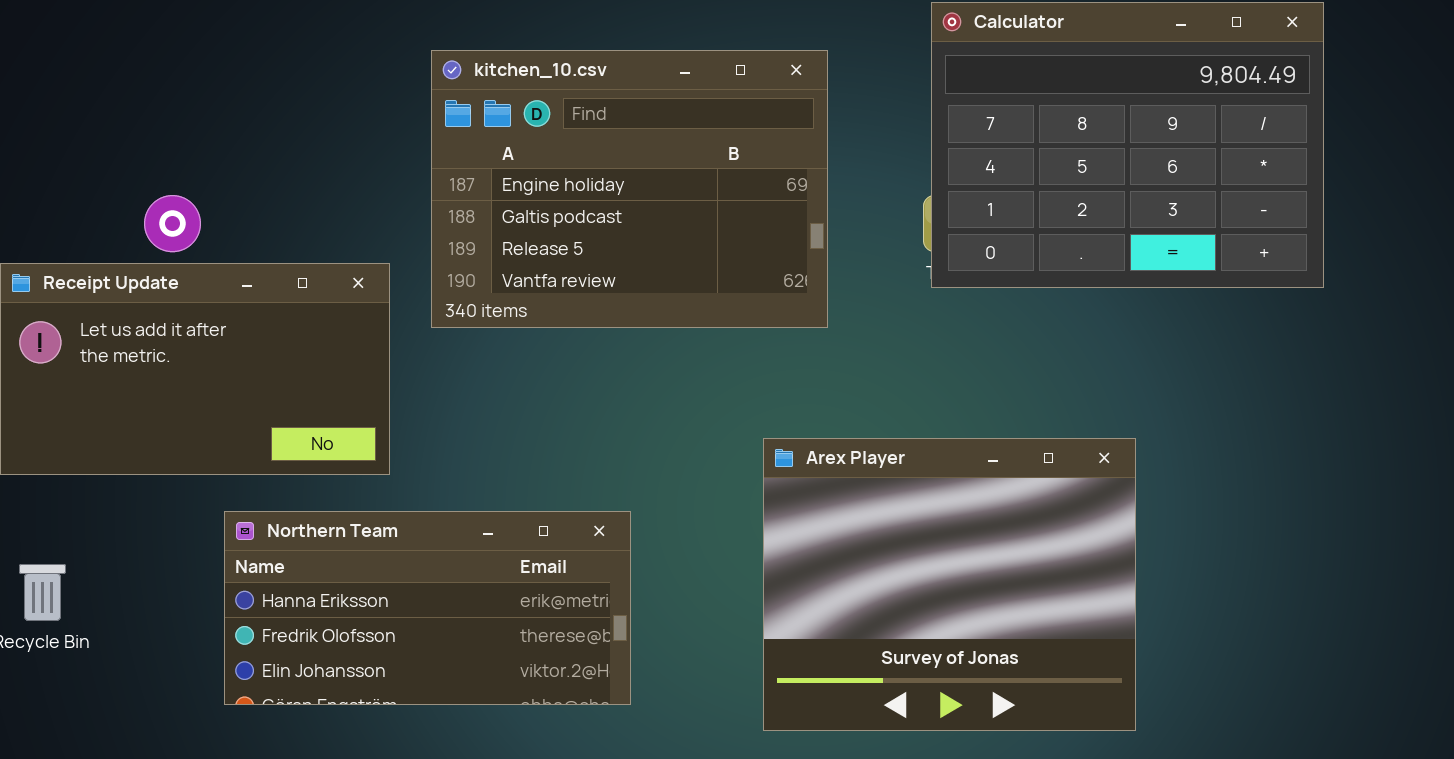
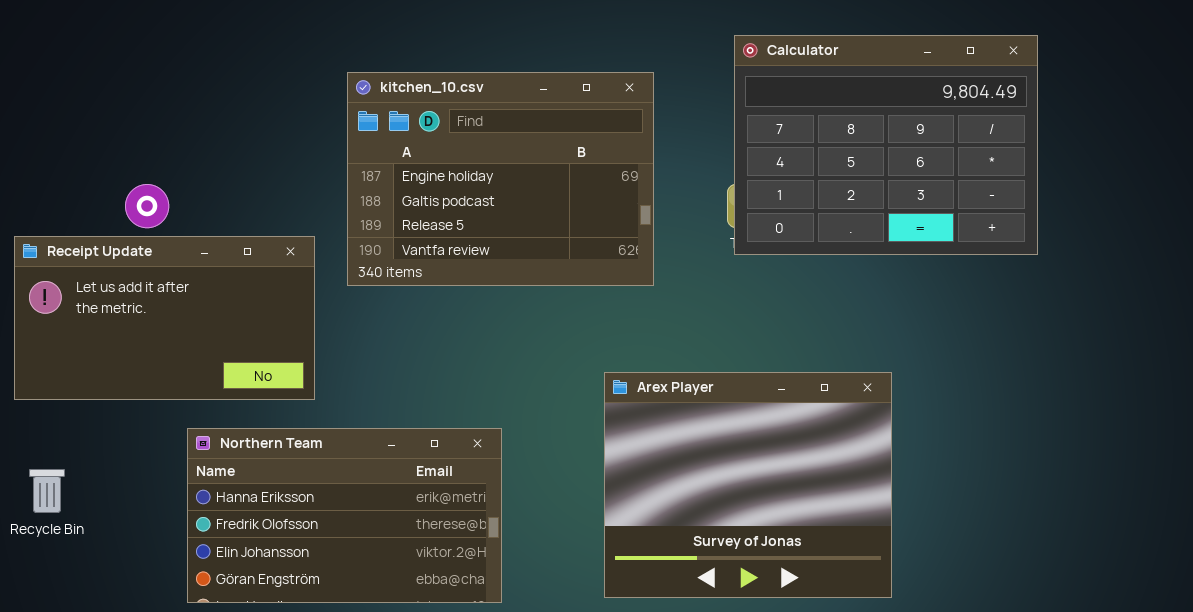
Northern Team: [224,511,631,705] -> [187,428,502,603], resized

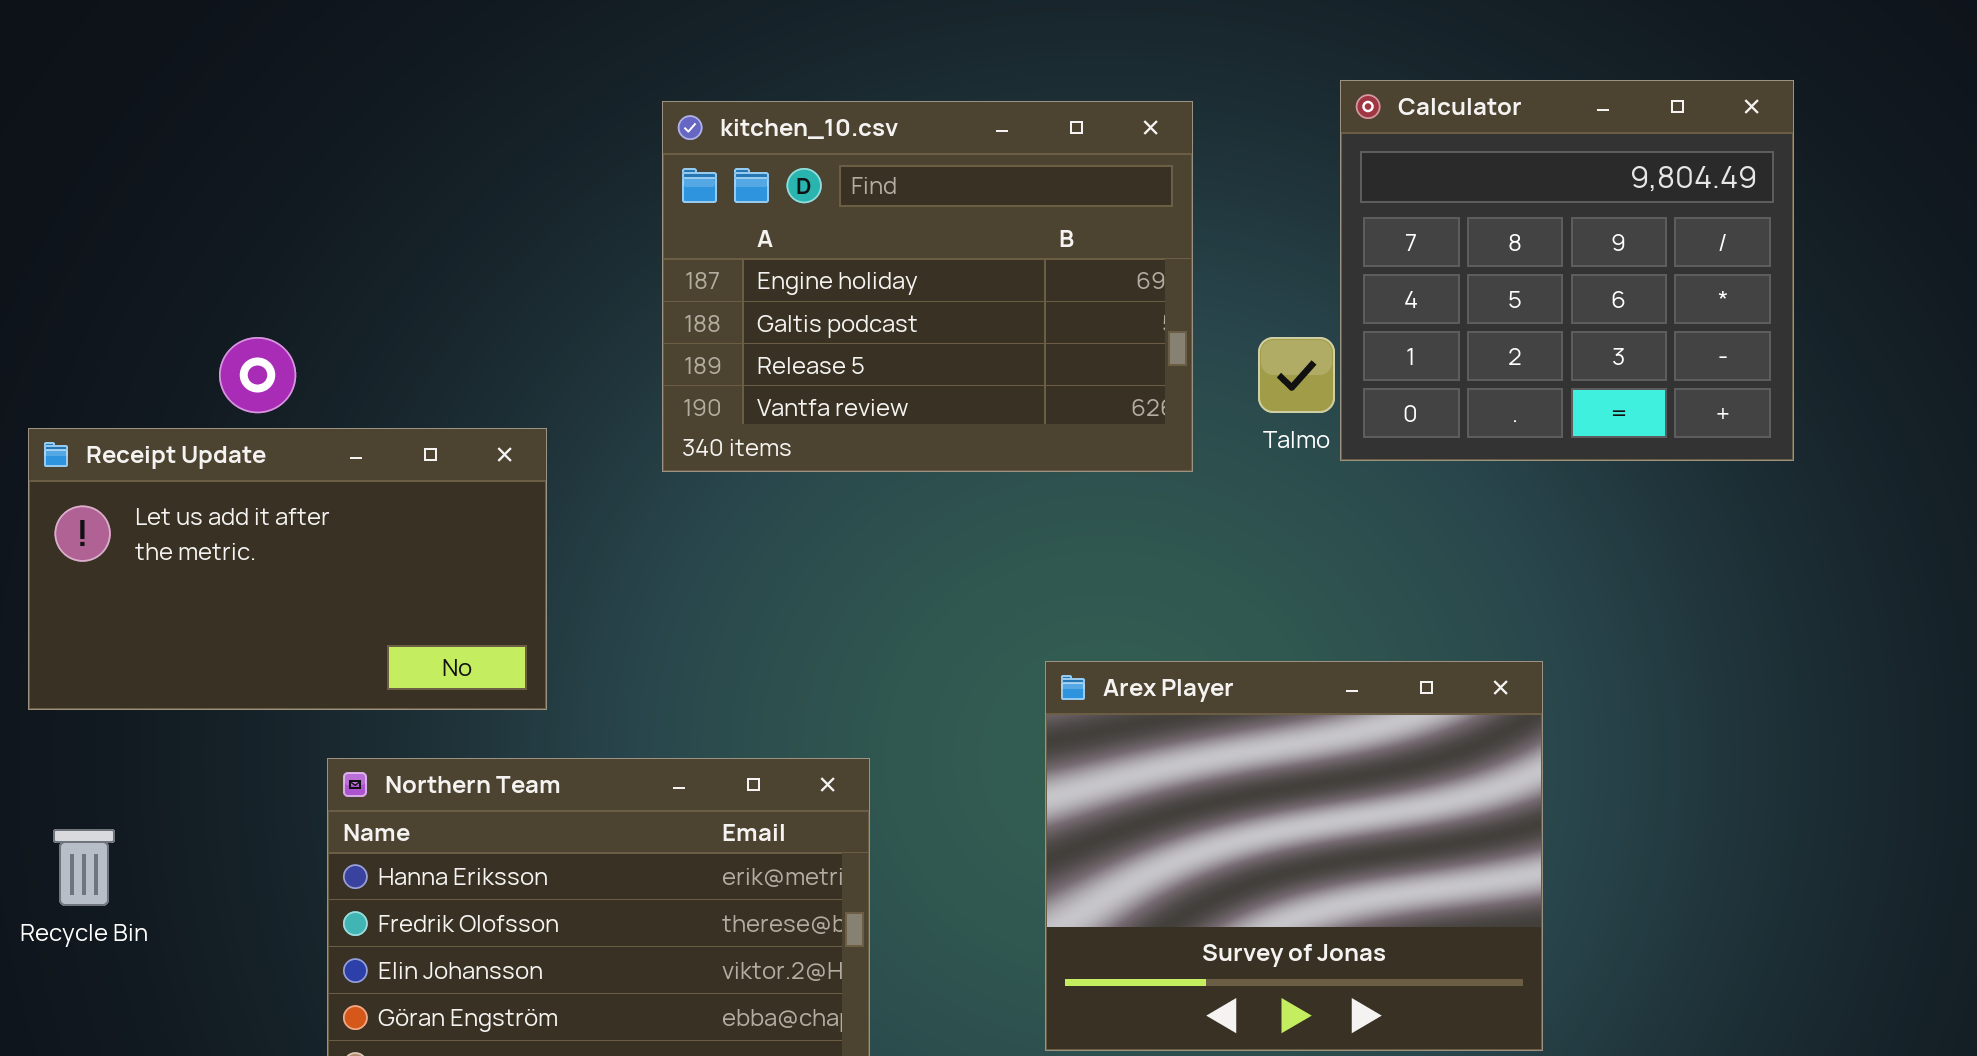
Calculator: [734,35,1038,255] -> [1340,80,1794,461], resized
kitchen_10.csv: [347,72,654,286] -> [662,101,1193,472], moved

